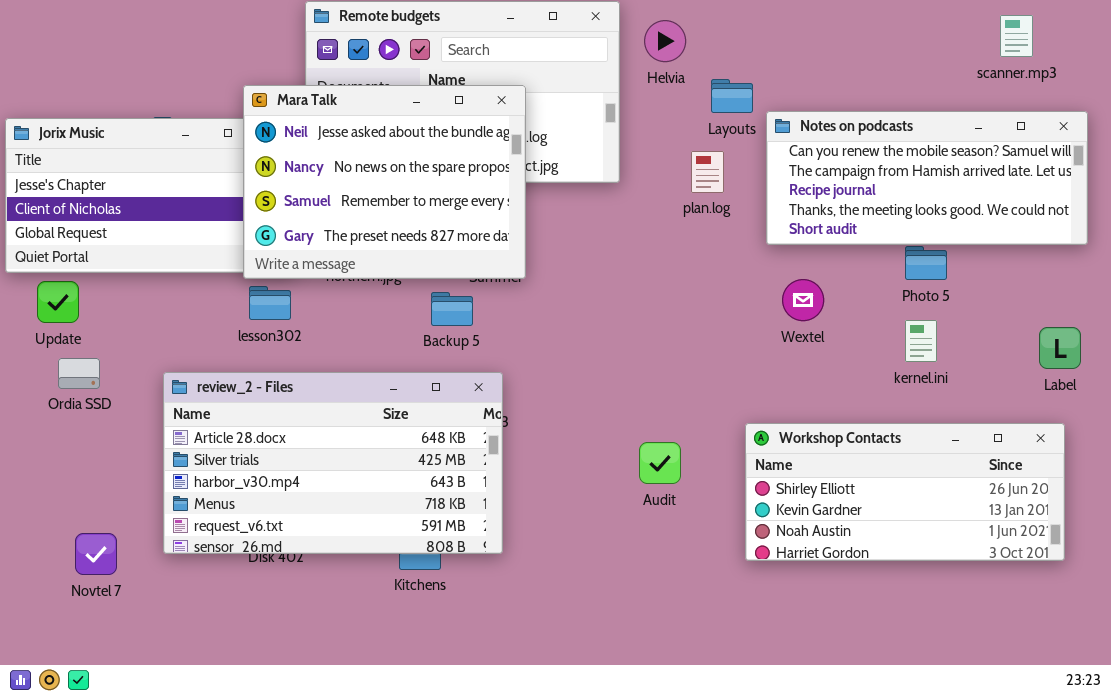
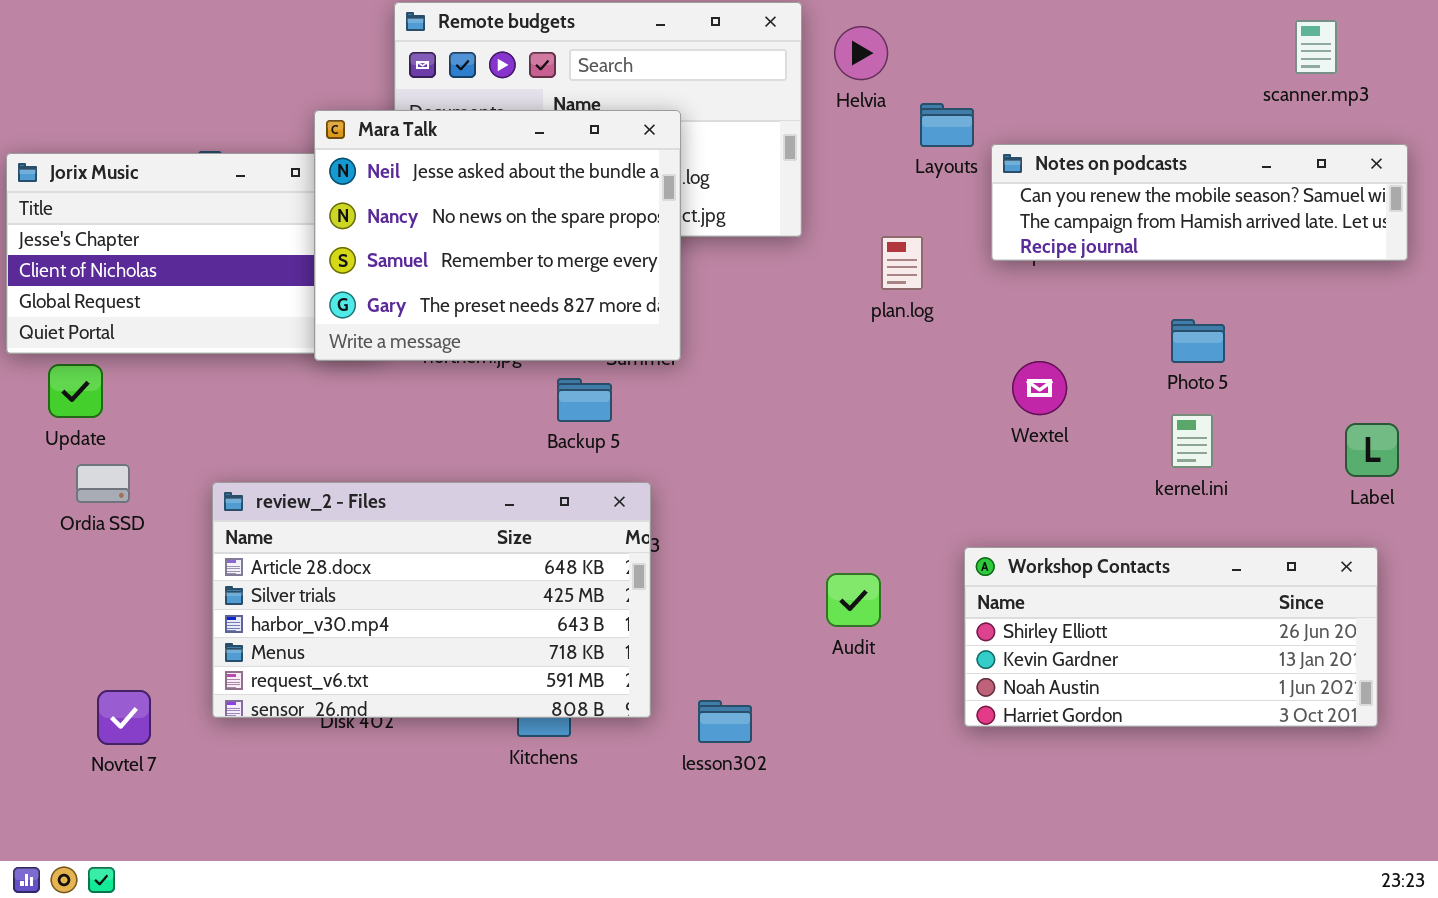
Notes on podcasts: [766,111,1088,245] -> [991,144,1408,261], resized
plan.log: [691,151,724,193] -> [881,236,923,290], moved
lesson302: [249,286,291,320] -> [698,700,752,743], moved

